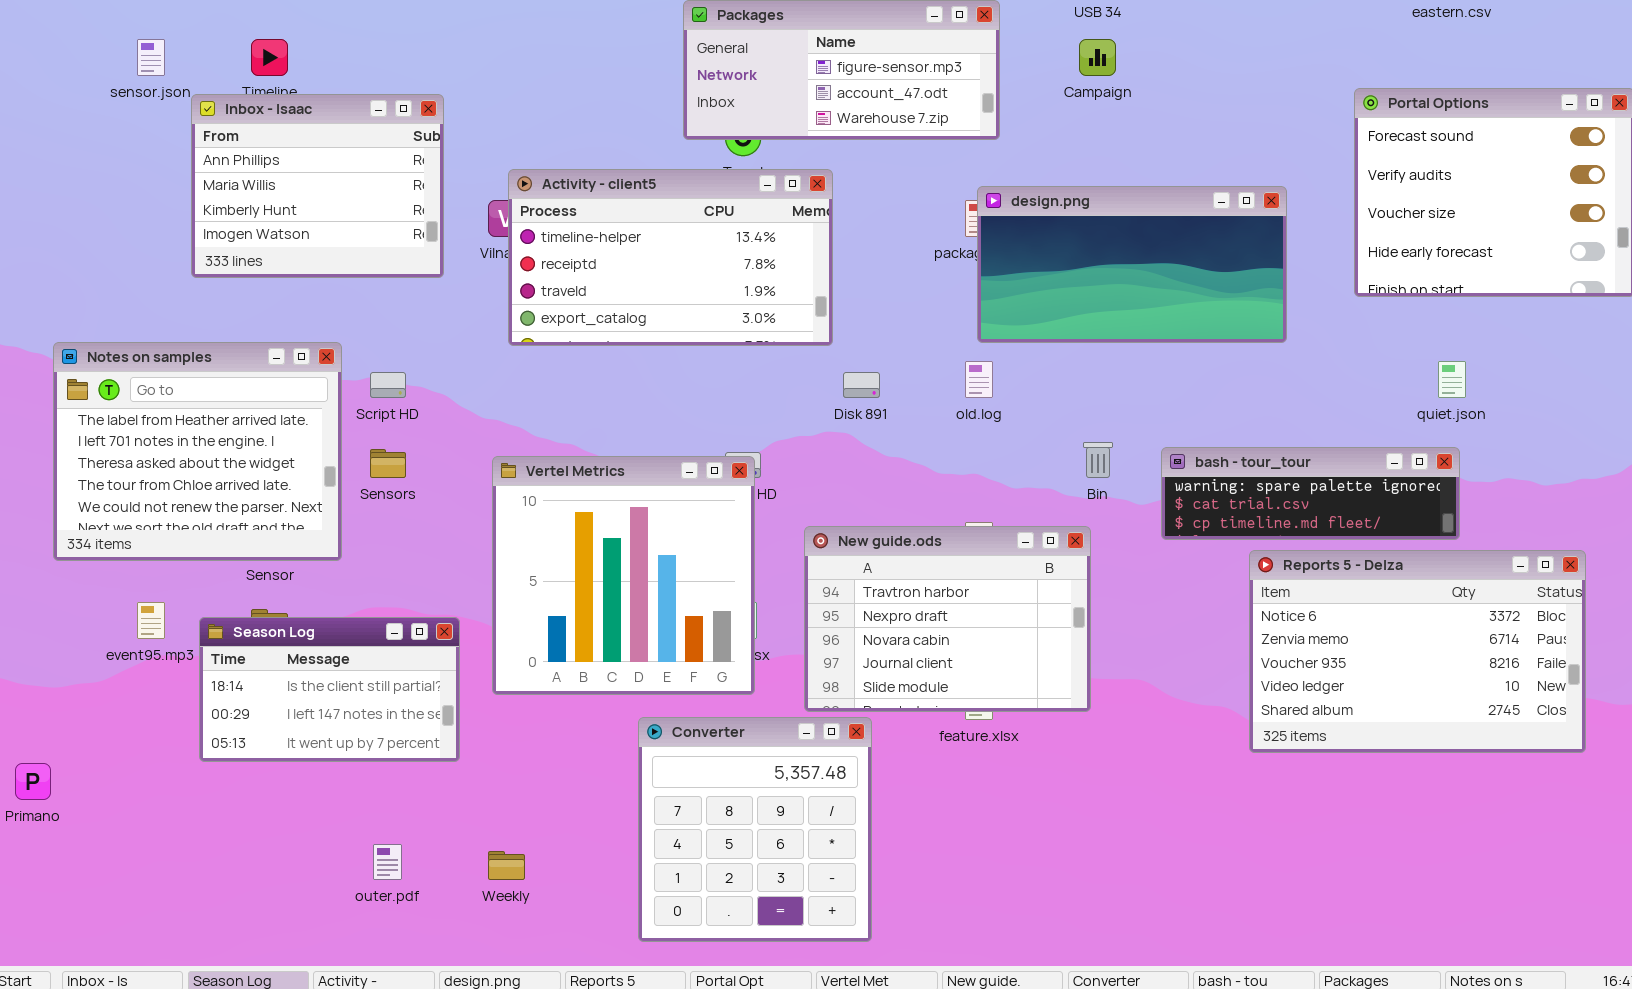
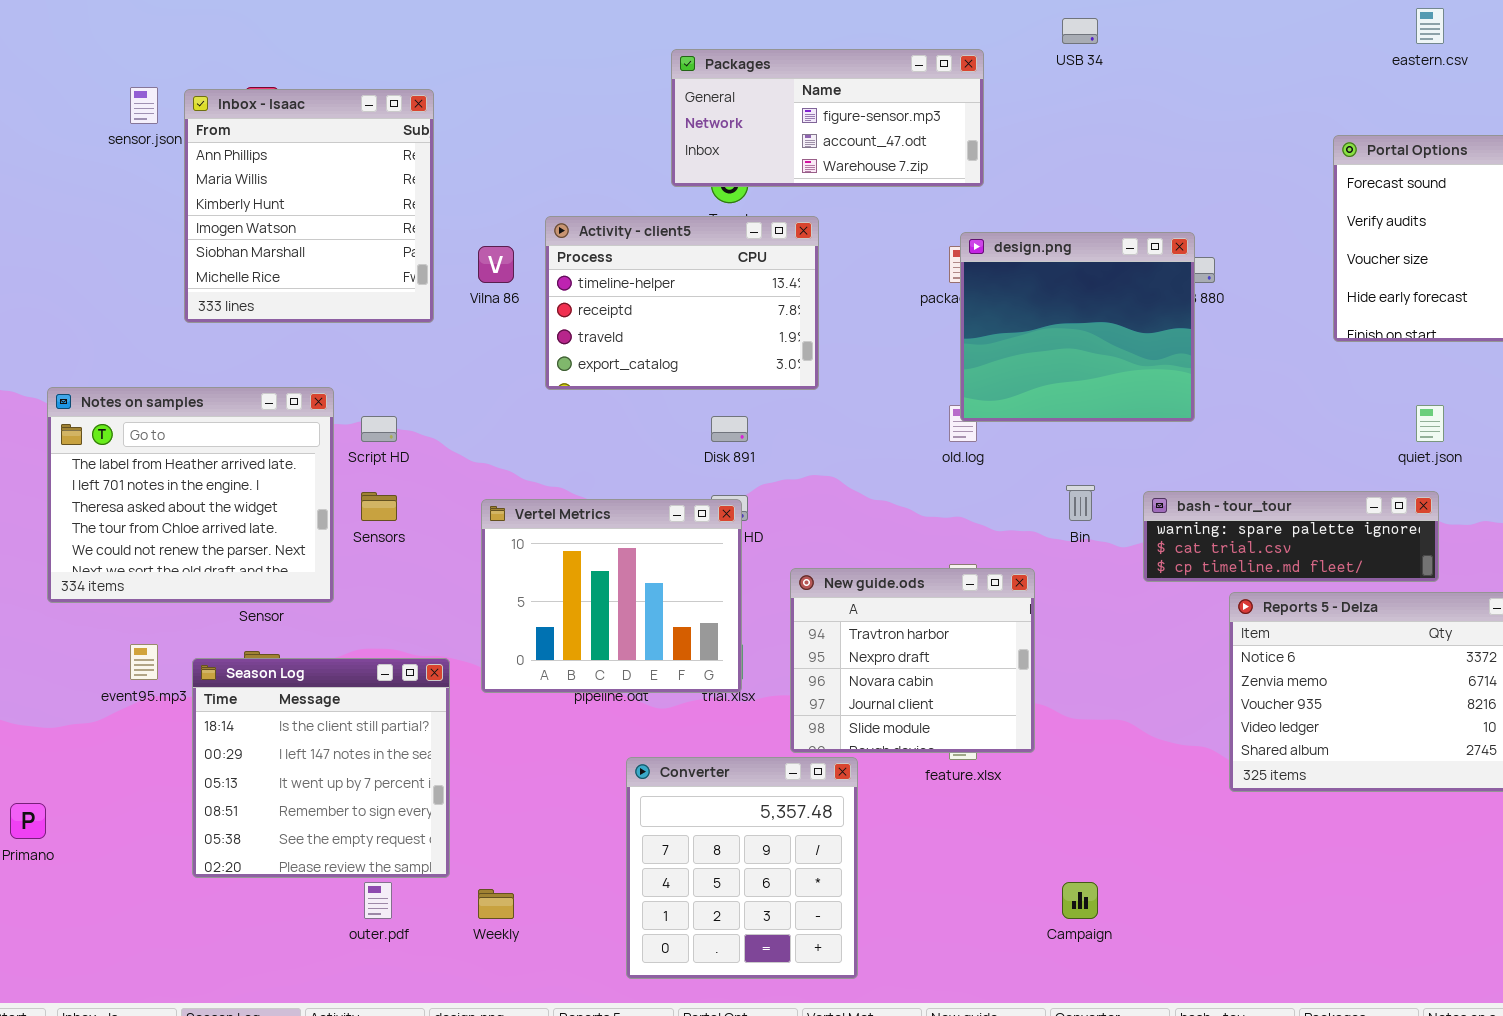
Campaign: [1079,39,1116,76] -> [1062,882,1098,919], moved
Inbox - Isaac: [191,94,444,278] -> [184,89,434,323], resized
Activity - client5: [508,169,833,346] -> [545,216,819,390], resized
design.png: [977,186,1287,343] -> [960,232,1195,422], resized
Disk 891: [843,372,880,398] -> [711,416,748,442], moved
Vertel Metrics: [492,456,755,695] -> [481,499,742,693], resized
New guide.ods: [804,526,1091,712] -> [790,568,1035,753], resized
Season Log: [199,617,460,762] -> [192,658,450,878], resized

